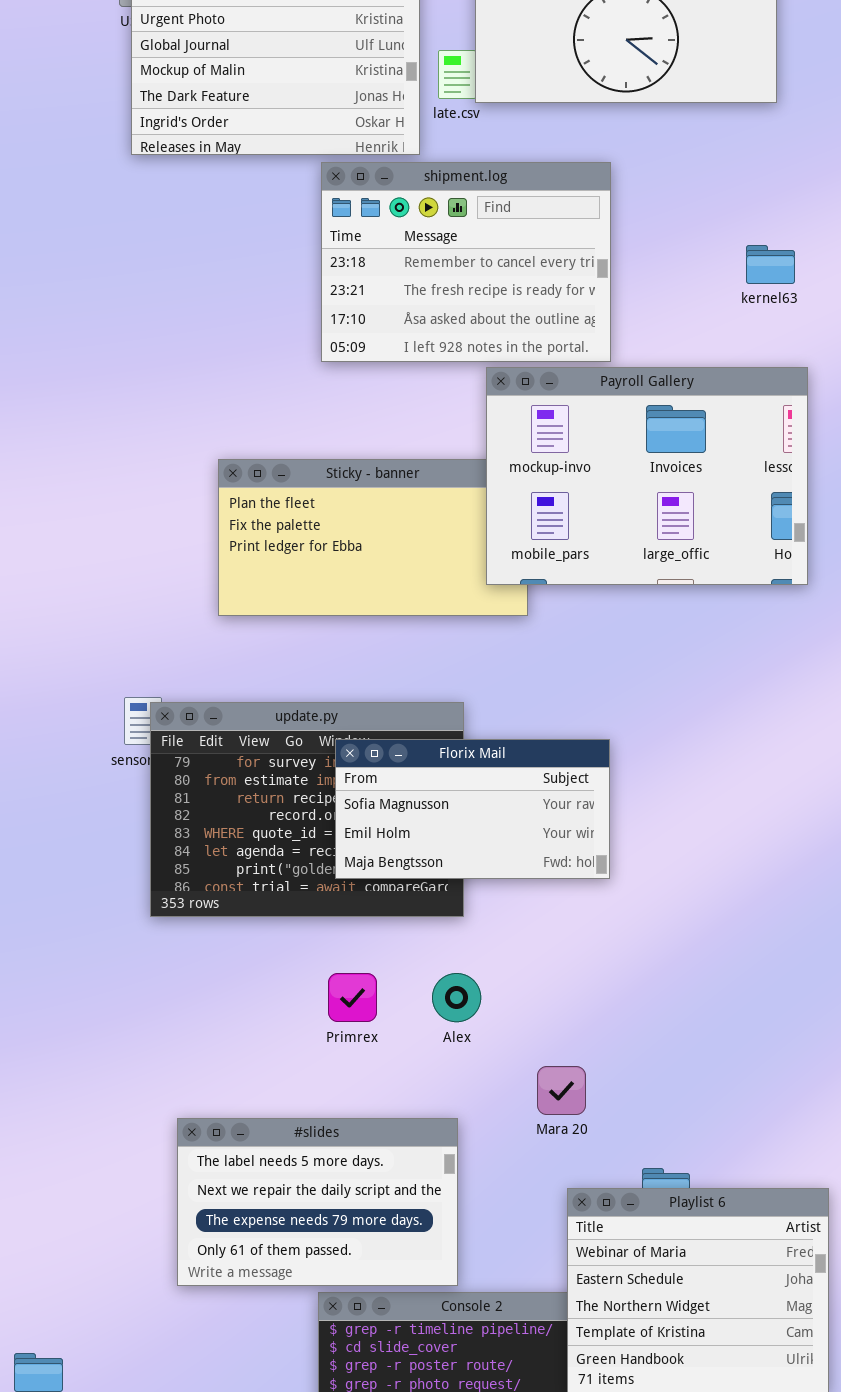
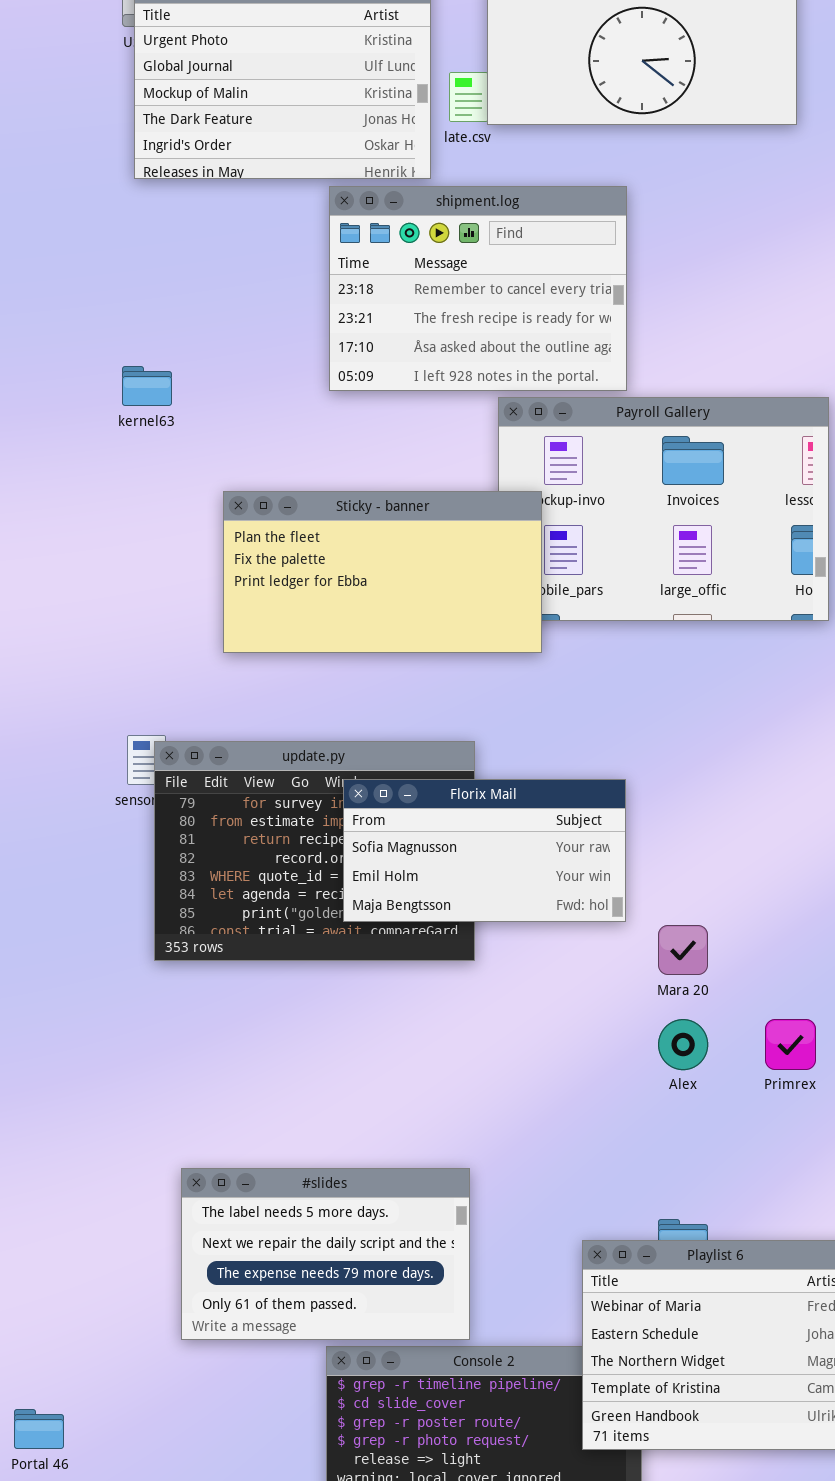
kernel63: [746,245,795,284] -> [122,366,172,406], moved
Sticky - banner: [218,459,528,616] -> [223,491,542,653], raised
Primrex: [328,973,377,1022] -> [765,1019,816,1070], moved
Alex: [432,973,481,1022] -> [658,1019,708,1070], moved
Mara 20: [537,1066,586,1115] -> [658,925,708,975], moved

